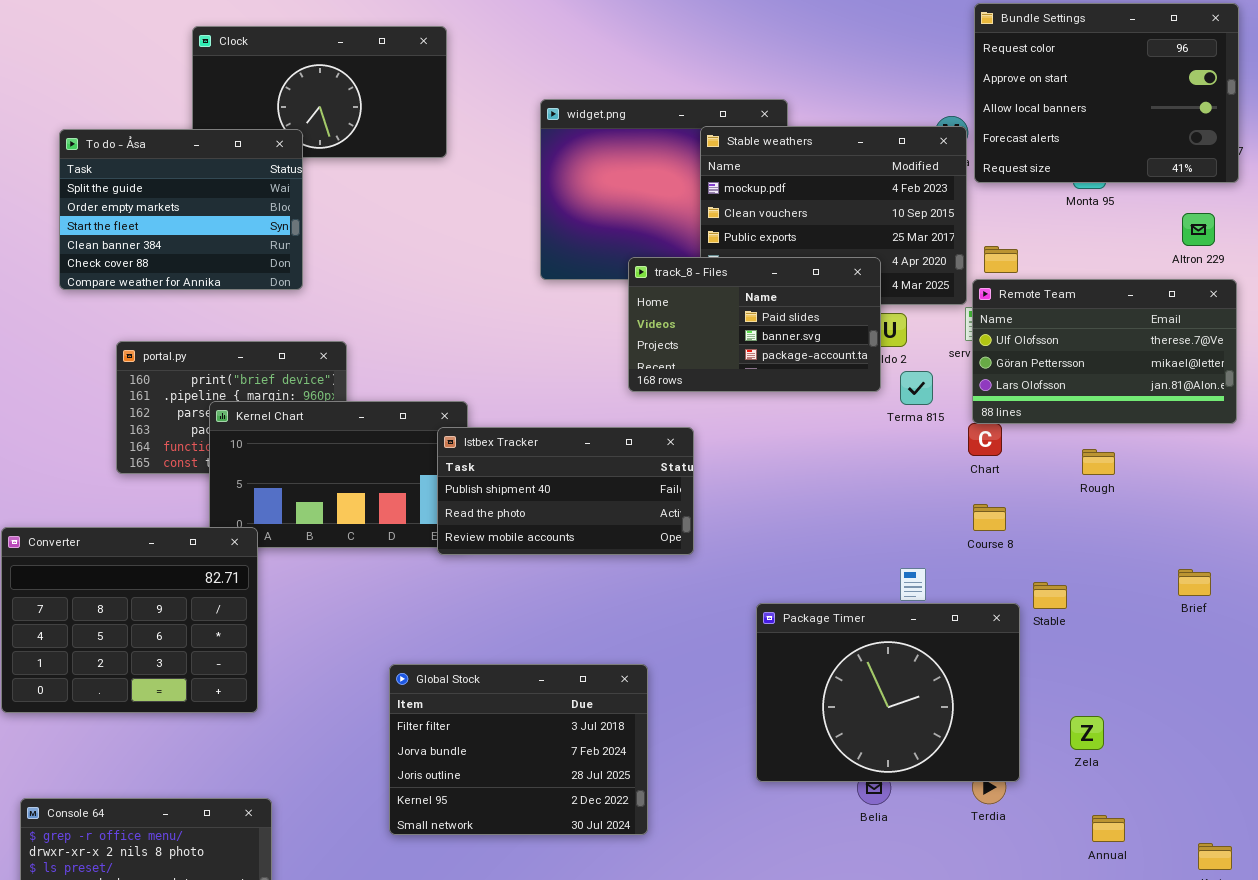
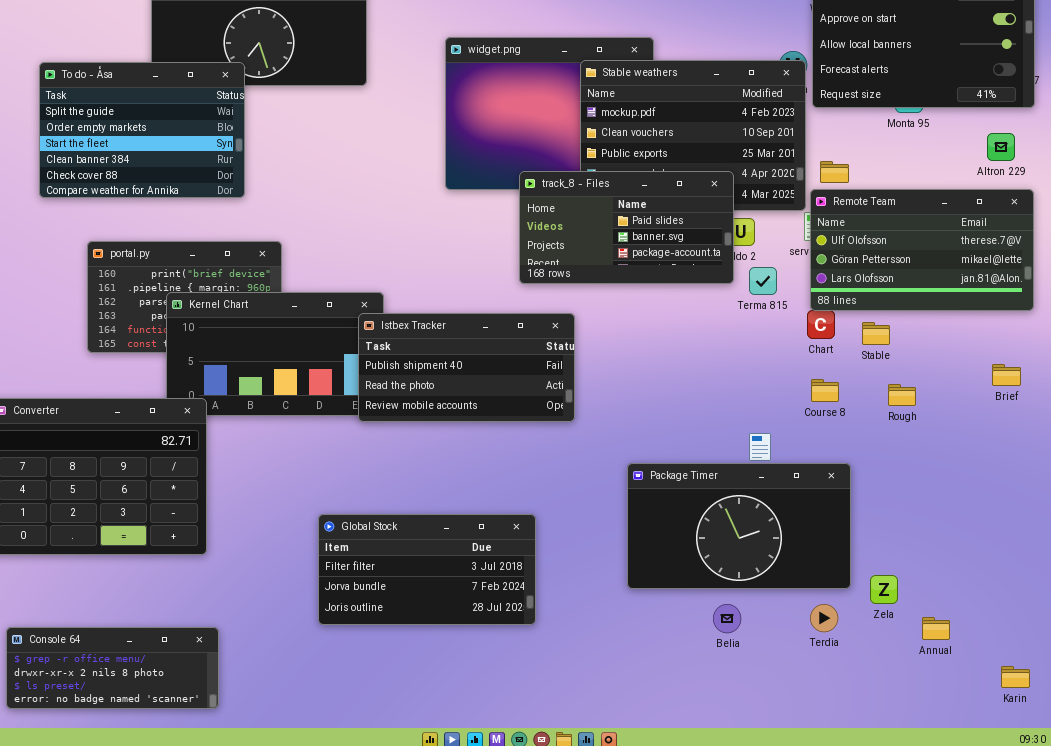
Rough: [1082,449,1115,475] -> [888,384,916,406], moved
Brief: [1178,569,1211,596] -> [992,364,1021,386], moved
Stable: [1033,582,1067,609] -> [862,322,890,345], moved
Package Timer: [756,603,1020,782] -> [627,463,851,589], resized
Global Stock: [389,664,648,835] -> [318,514,536,625], resized
Zela: [1070,716,1104,750] -> [870,575,898,604], moved
Annual: [1092,815,1125,842] -> [922,617,950,640], moved

